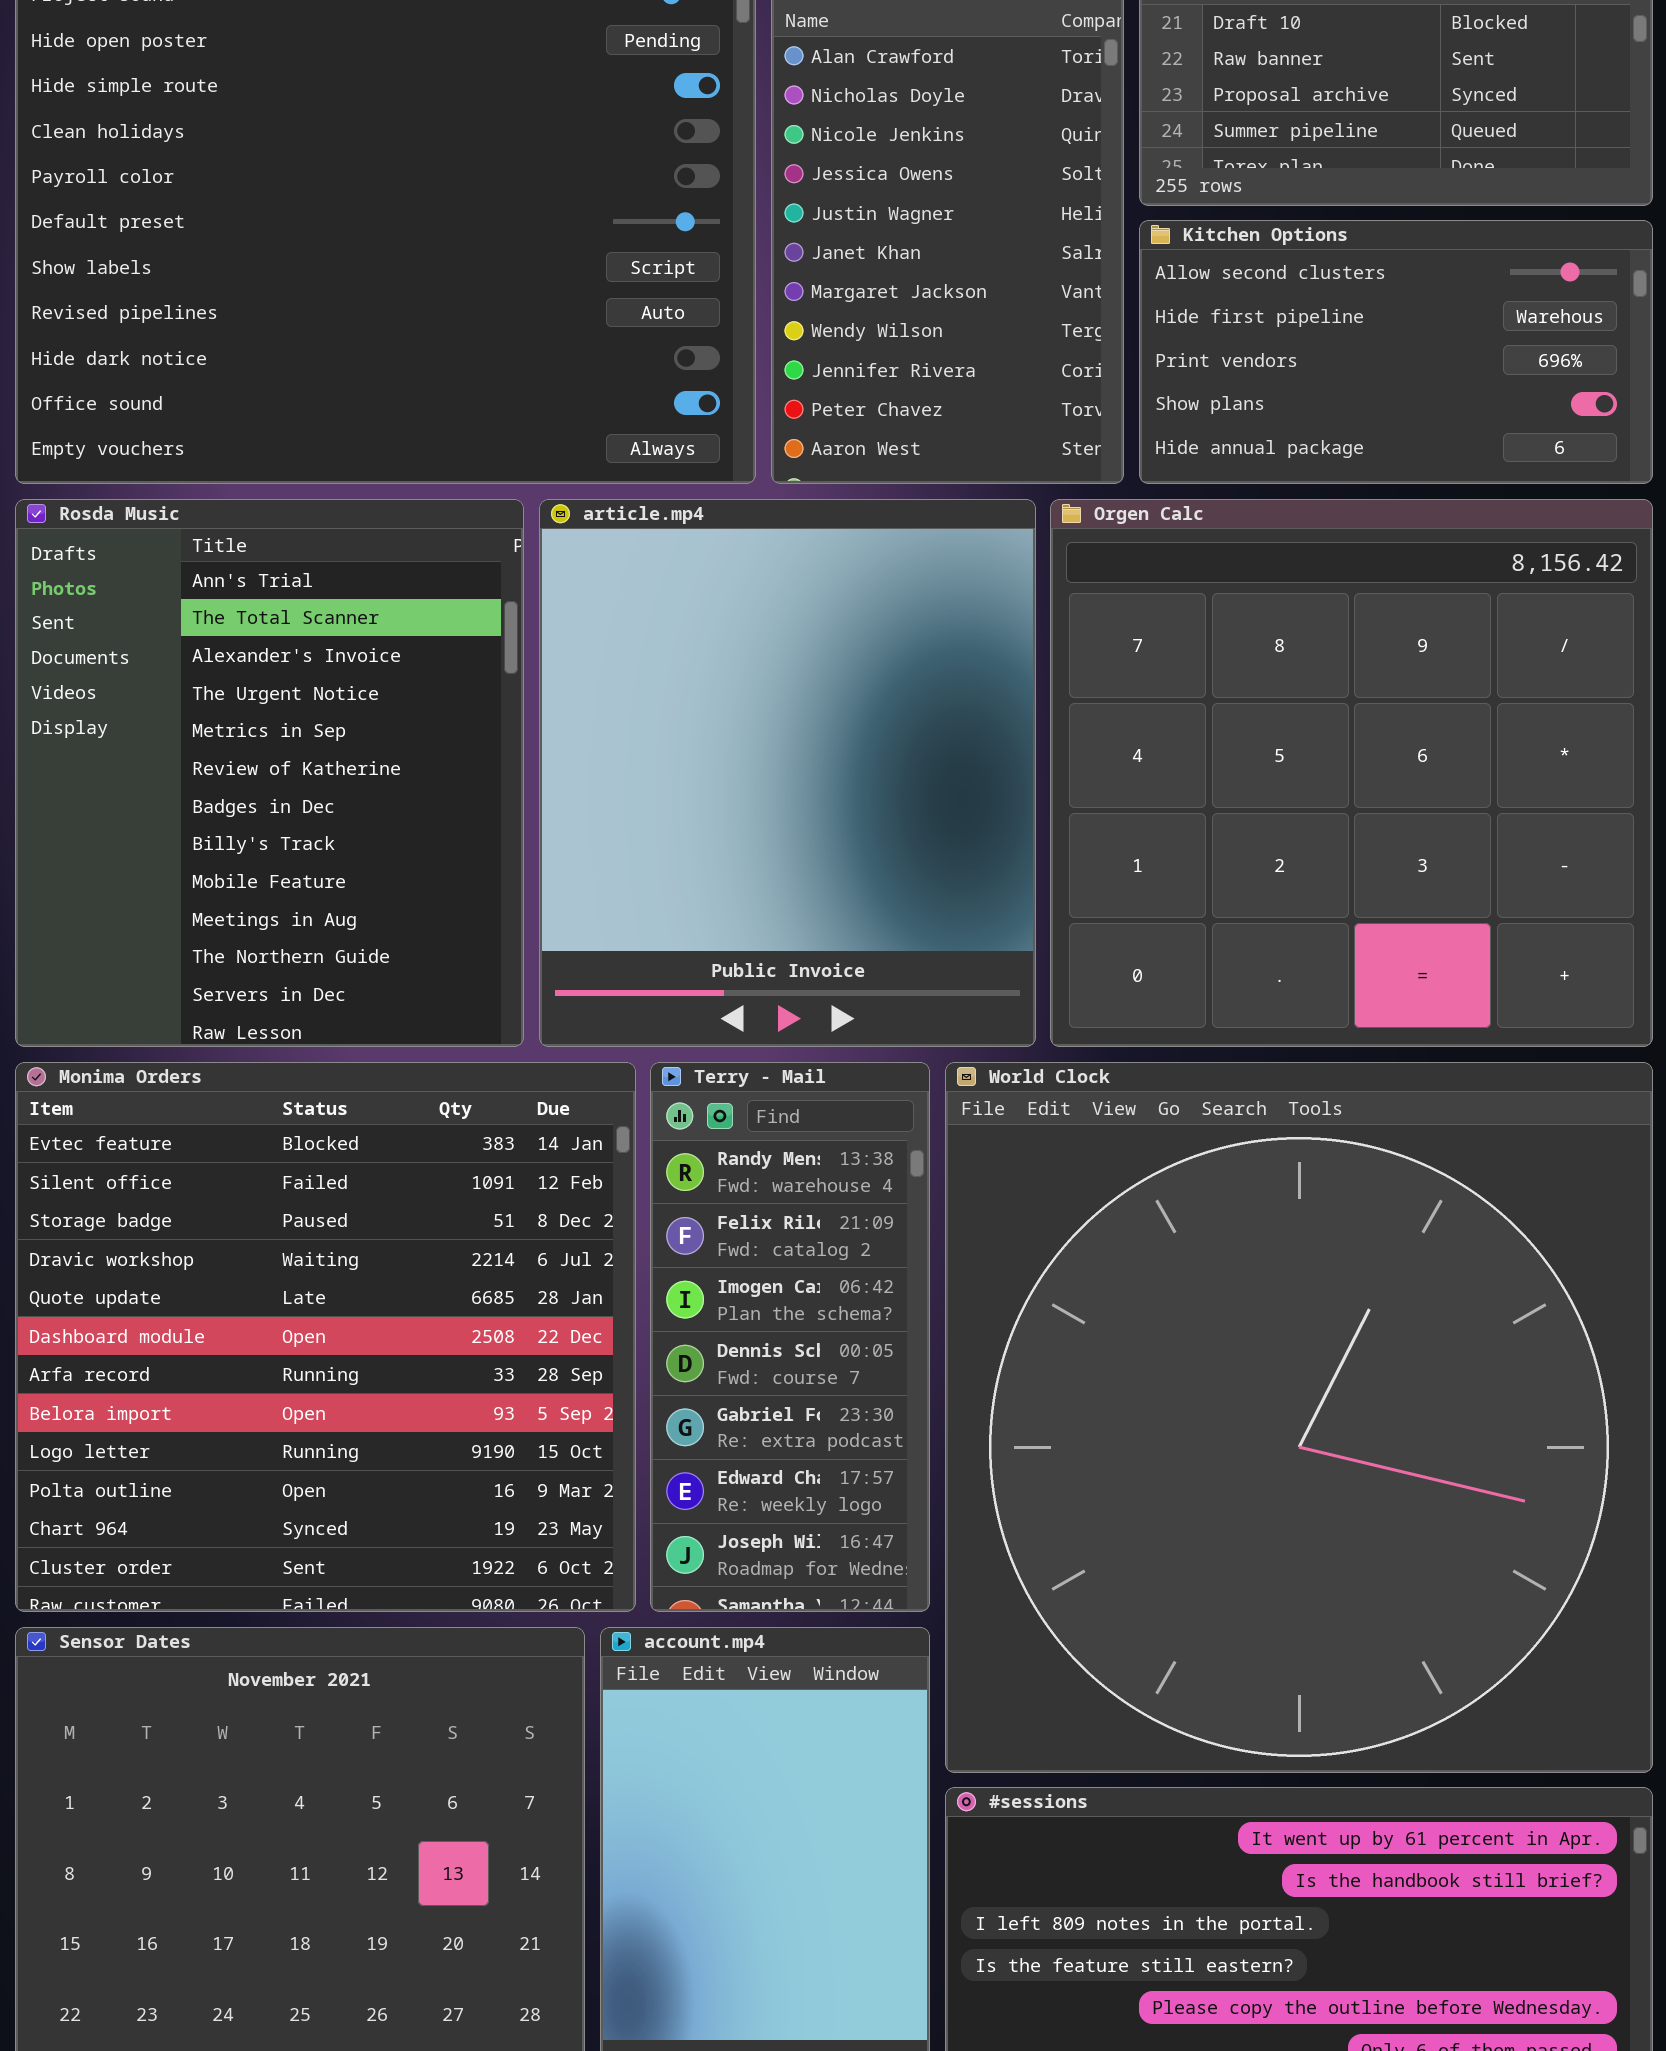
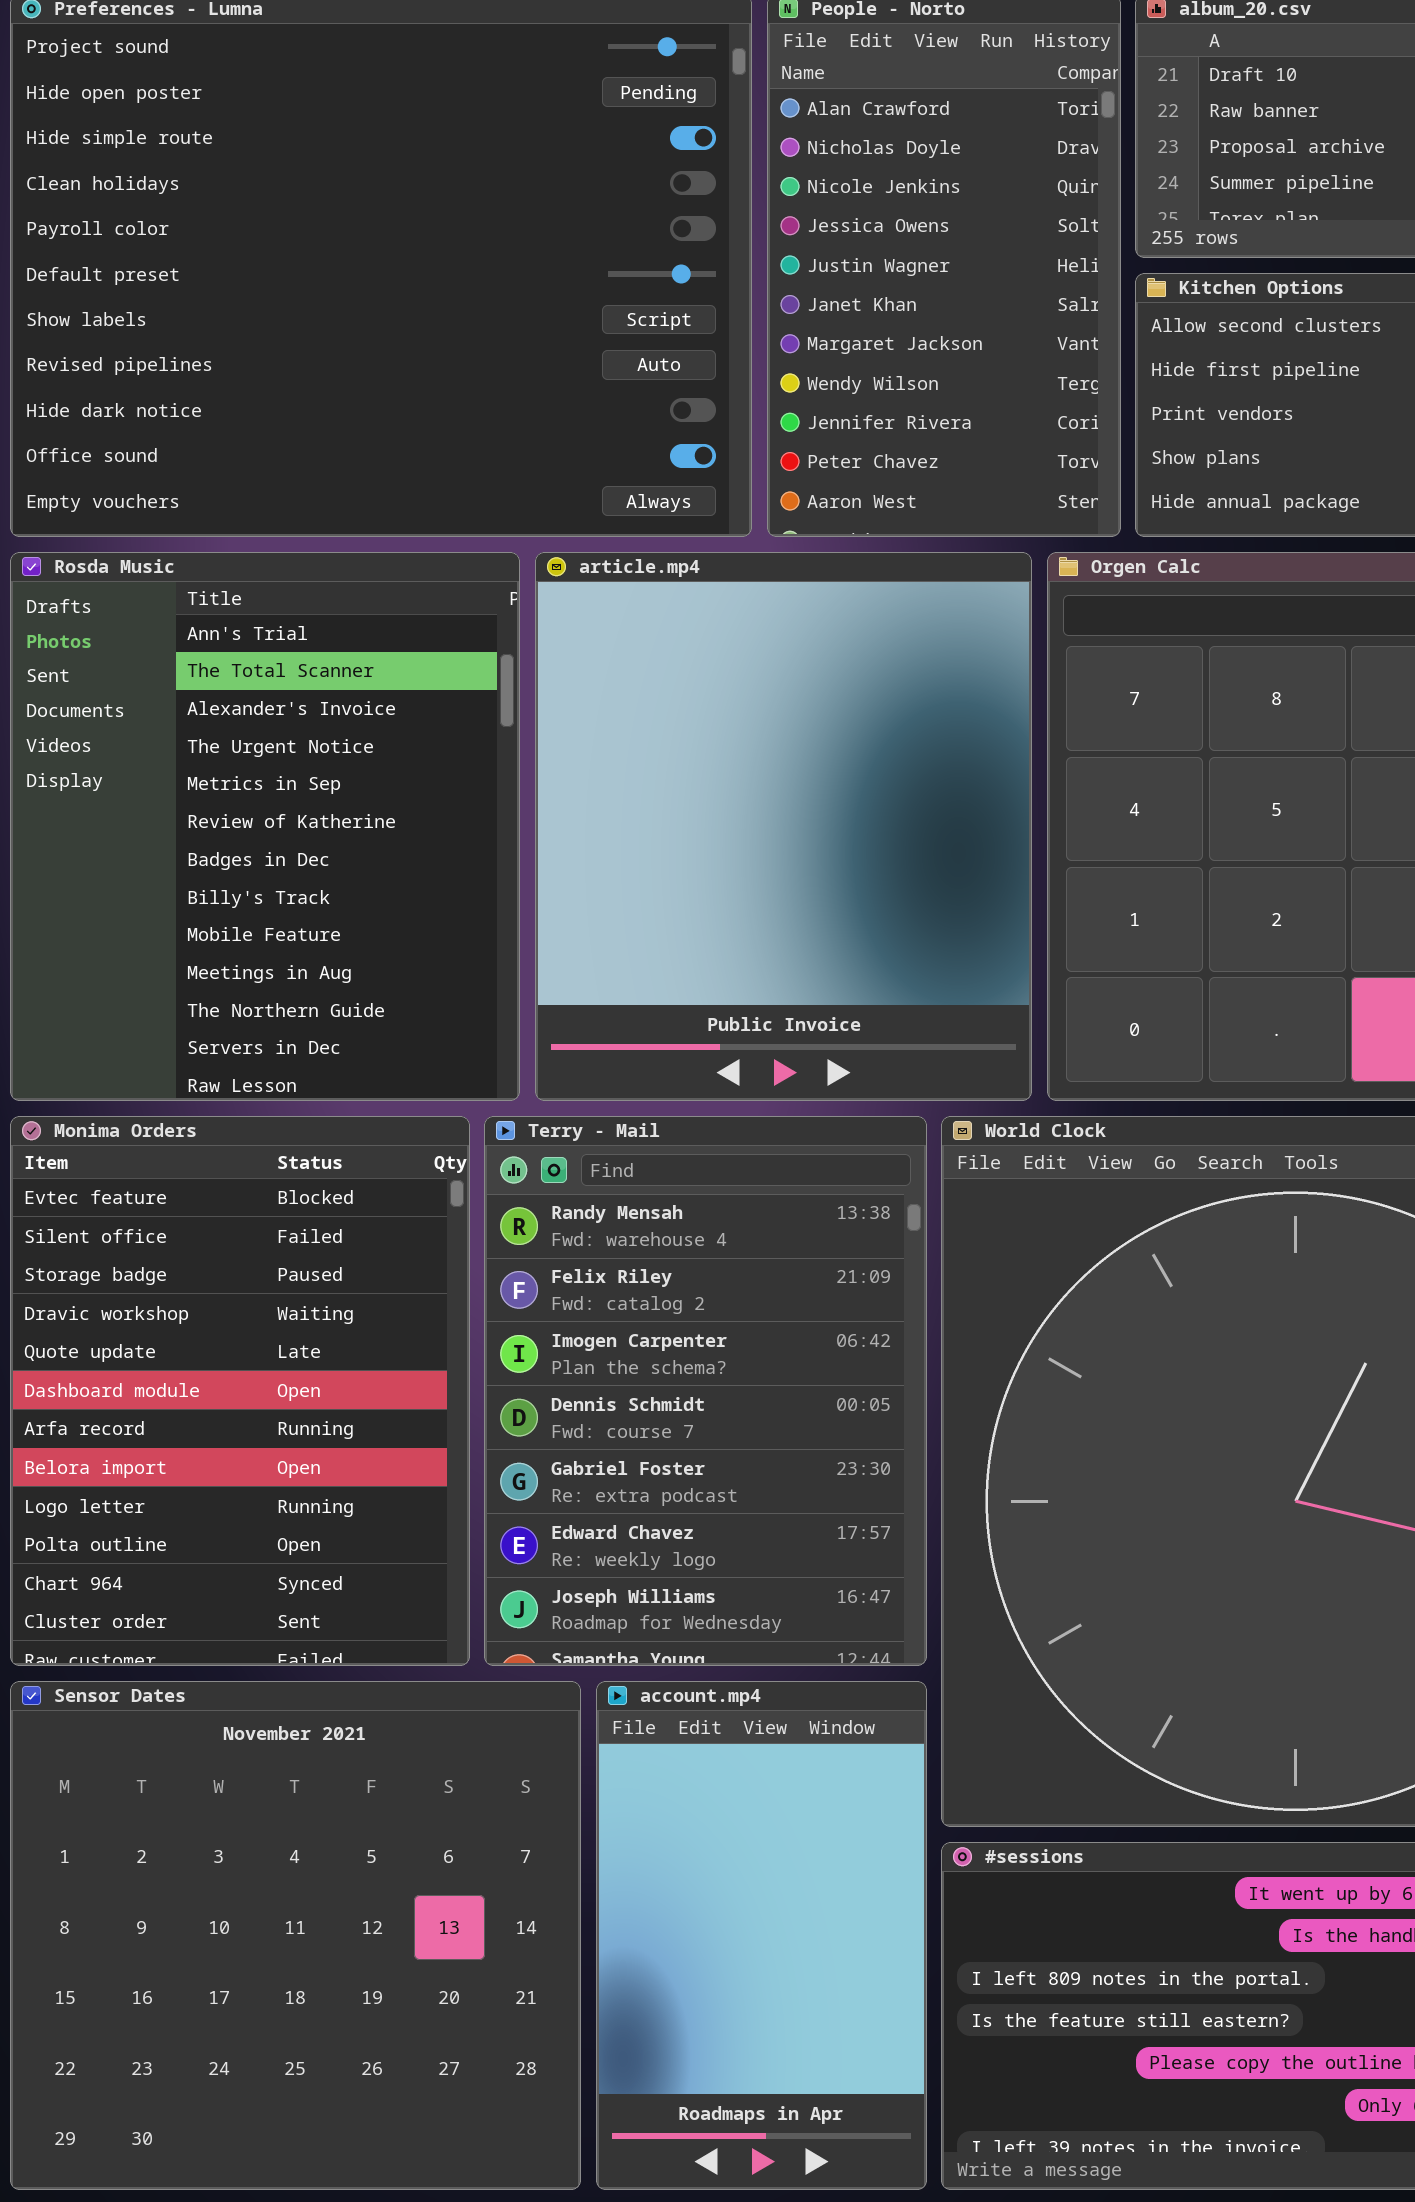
Monima Orders: [15,1062,636,1612] -> [10,1116,470,1666], resized
Terry - Mail: [650,1062,930,1612] -> [484,1116,927,1666], resized

